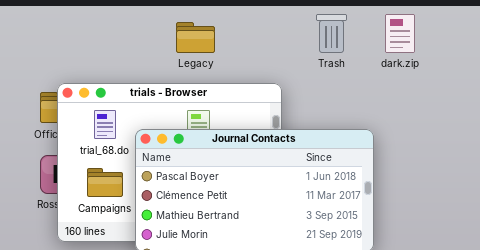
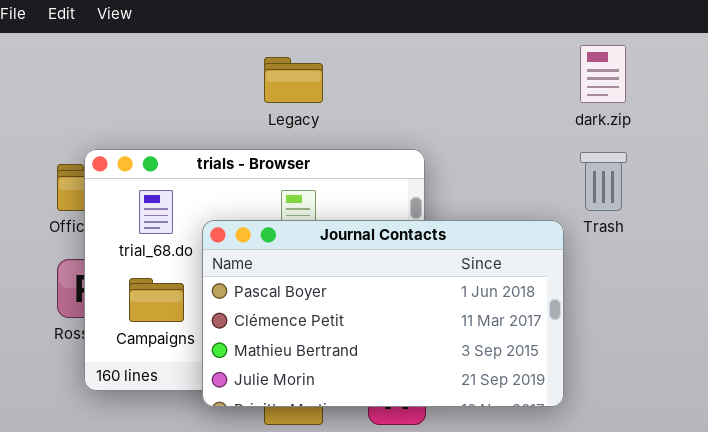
Trash: [316,14,347,53] -> [580,152,627,211], moved

